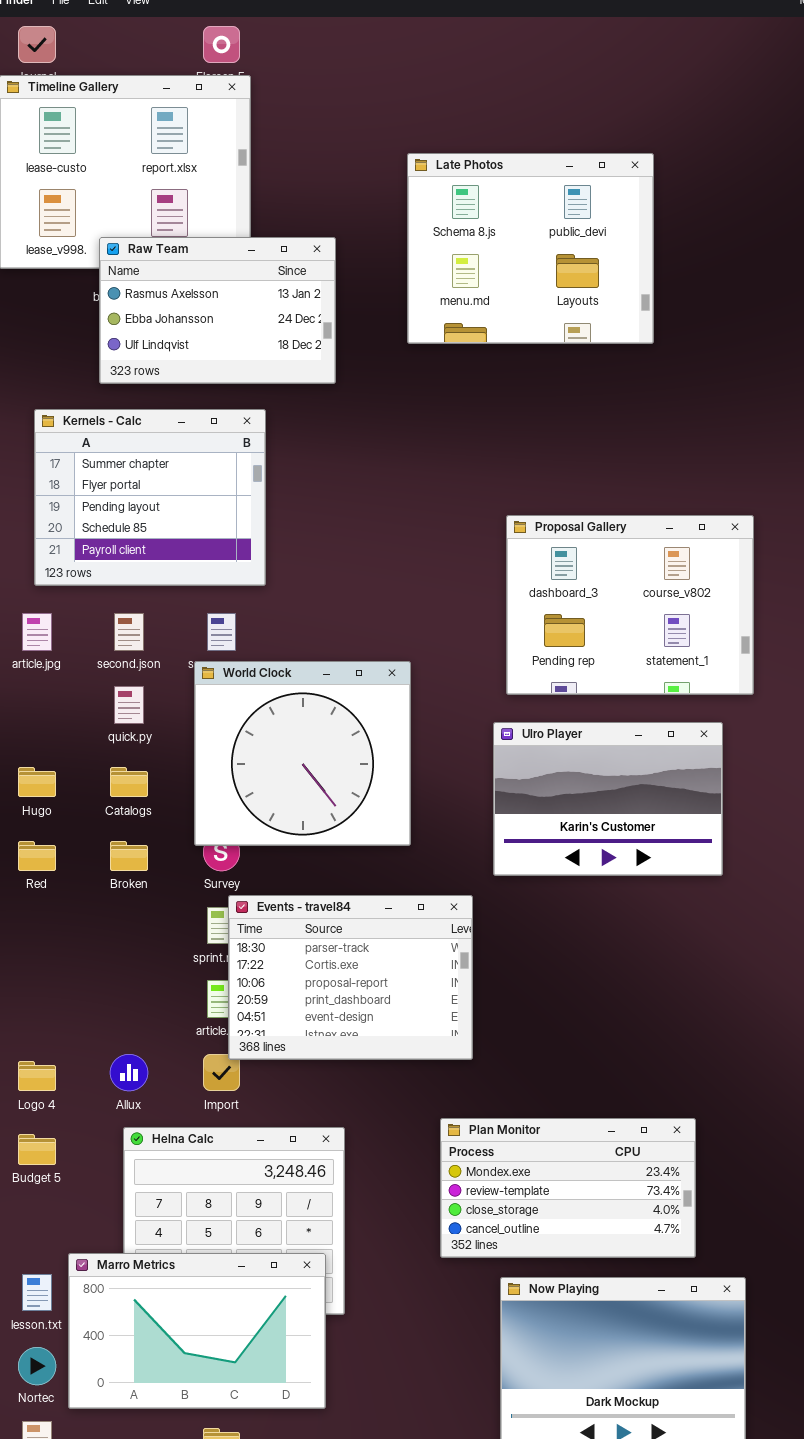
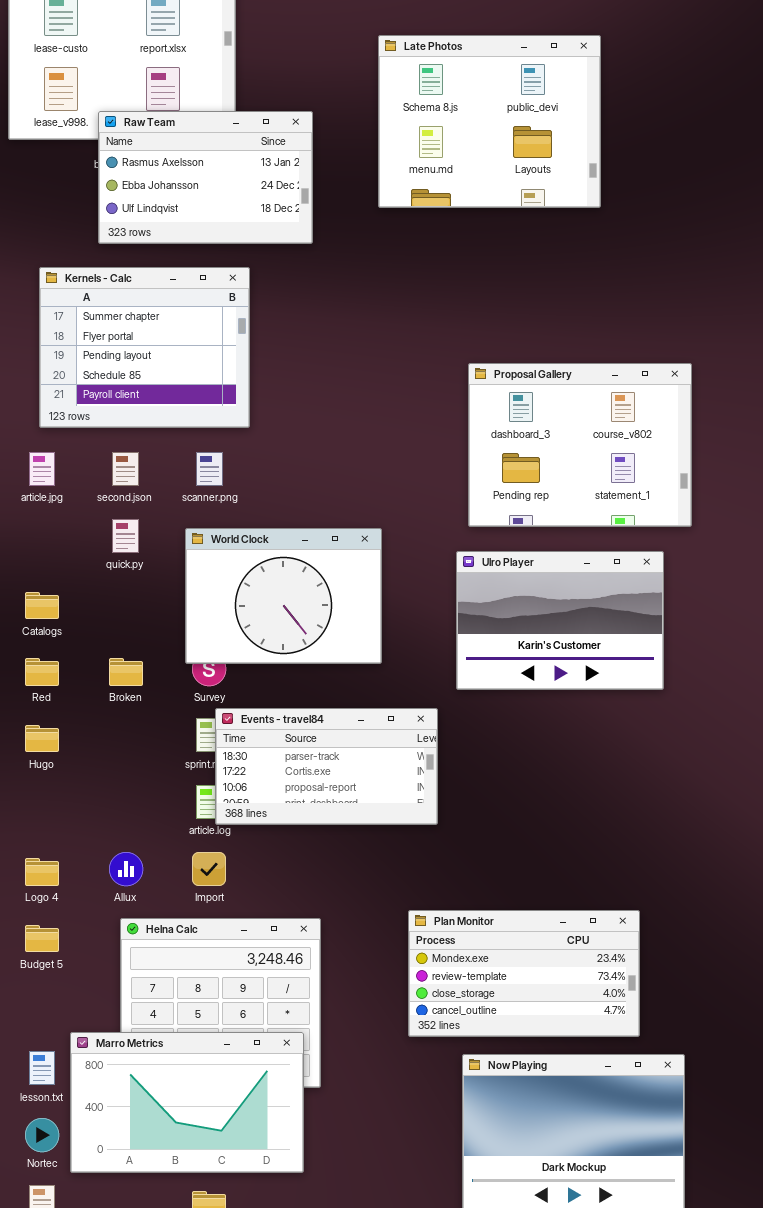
World Clock: [194,661,411,846] -> [185,528,382,664], resized
Hugo: [18,767,56,797] -> [25,725,59,752], moved
Catalogs: [110,767,148,797] -> [25,592,59,619], moved
Events - travel84: [228,895,473,1060] -> [215,708,438,825], resized

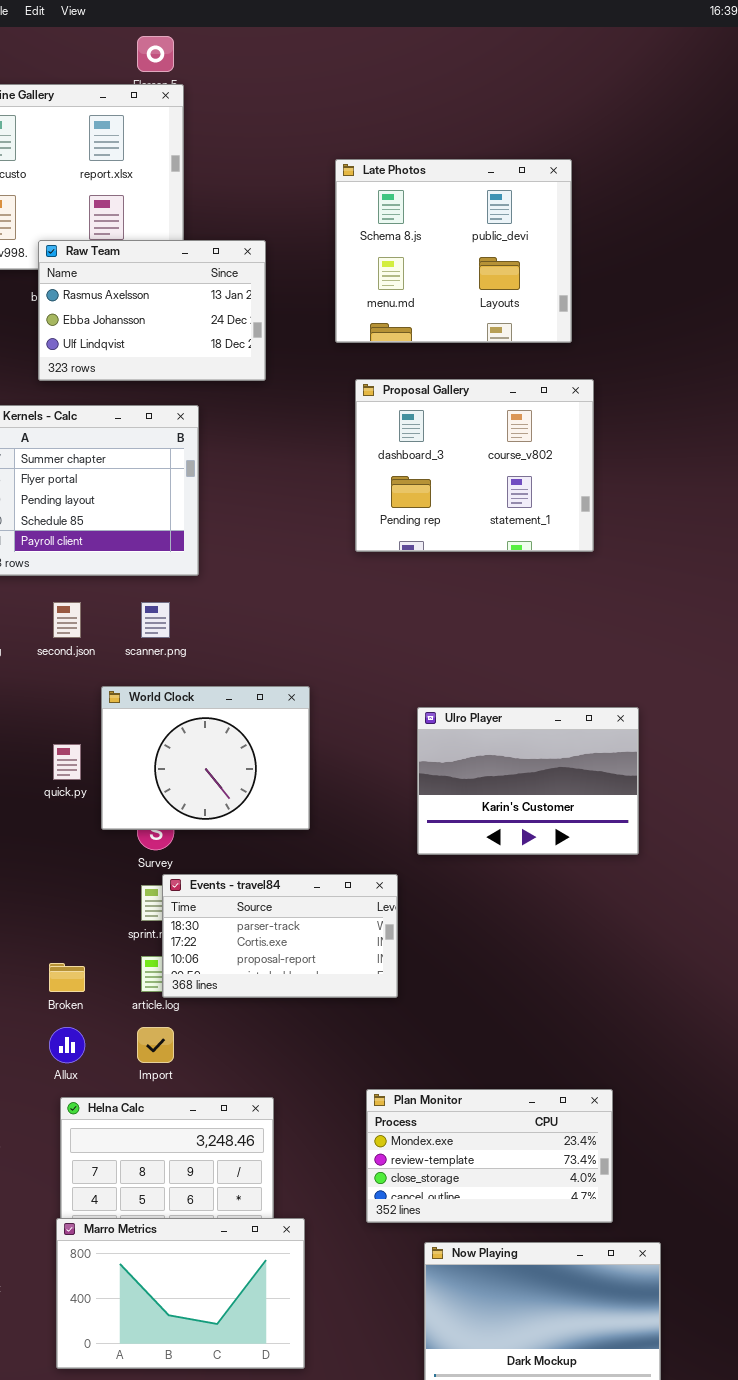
Proposal Gallery: [468,363,692,527] -> [355,379,594,552], moved
quick.py: [112,519,139,553] -> [53,744,81,780], moved
World Clock: [185,528,382,664] -> [101,686,310,830], moved
Broken: [109,658,143,686] -> [49,963,85,992], moved
Marro Metrics: [70,1032,304,1173] -> [56,1218,305,1369], moved

